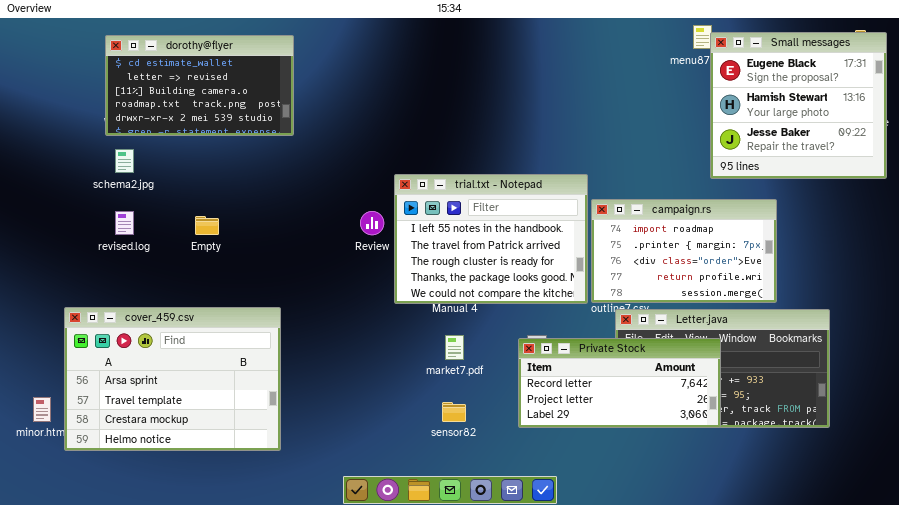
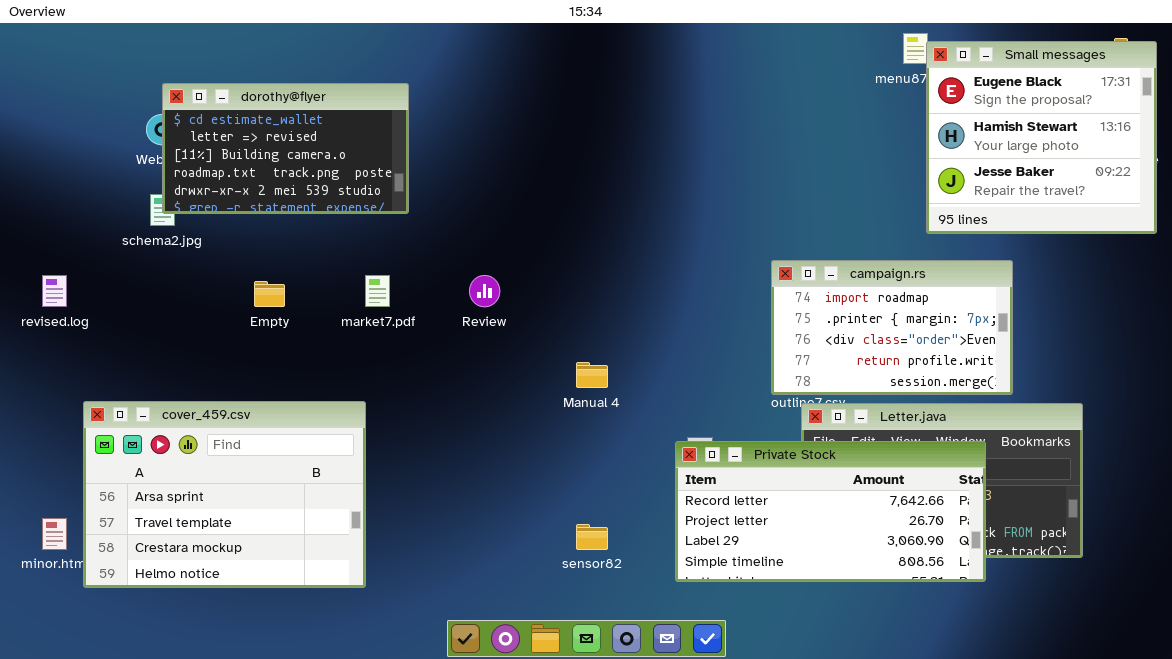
dorothy@flyer: [105,35,294,136] -> [162,83,409,214], moved
trial.txt - Notepad: [394,174,588,304] -> none, closed
revised.log: [115,211,134,235] -> [42,275,67,307], moved
market7.pdf: [445,335,464,360] -> [365,275,390,307], moved
Private Stock: [518,338,721,428] -> [675,441,986,582], resized

